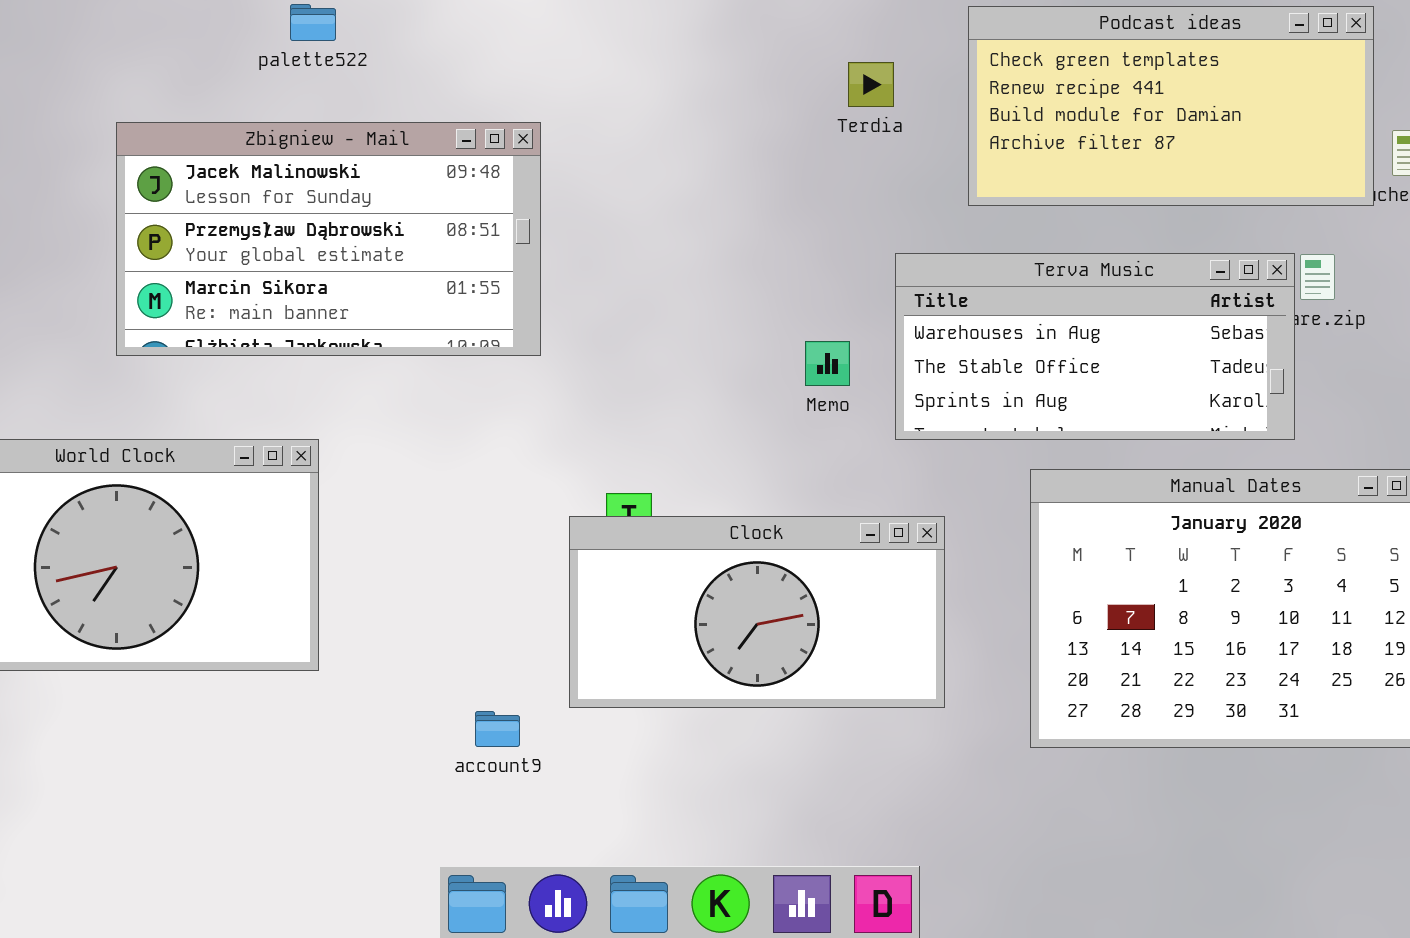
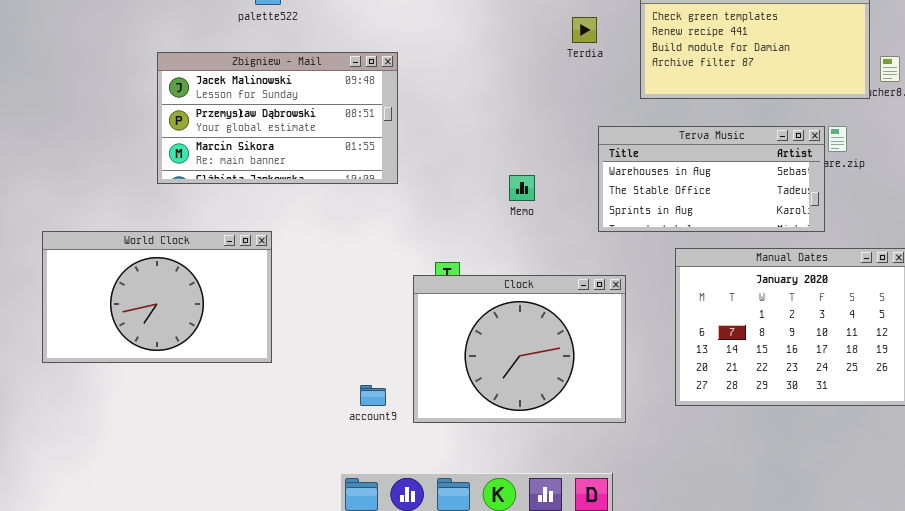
Memo: [805,341,850,386] -> [509,175,535,201], moved
Clock: [569,516,945,708] -> [413,275,626,423], resized

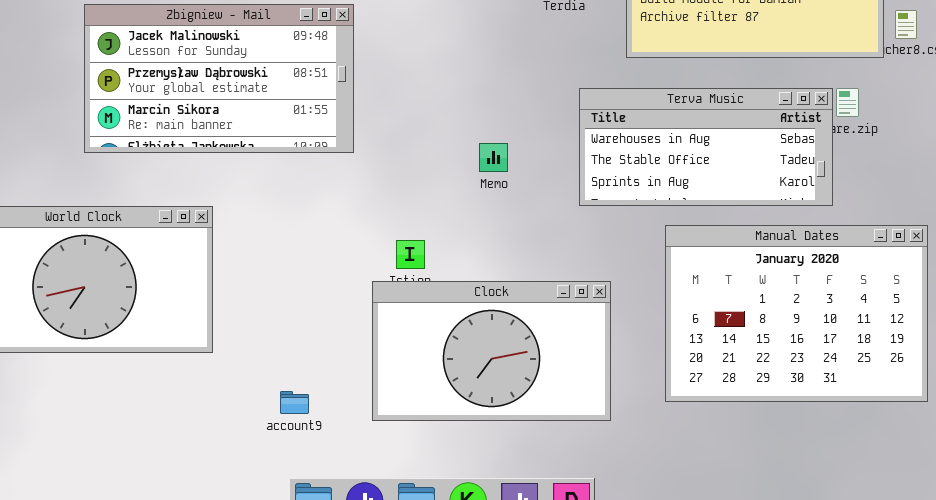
Clock: [413,275,626,423] -> [372,281,611,421], resized
account9: [360,385,386,406] -> [280,391,309,414], moved

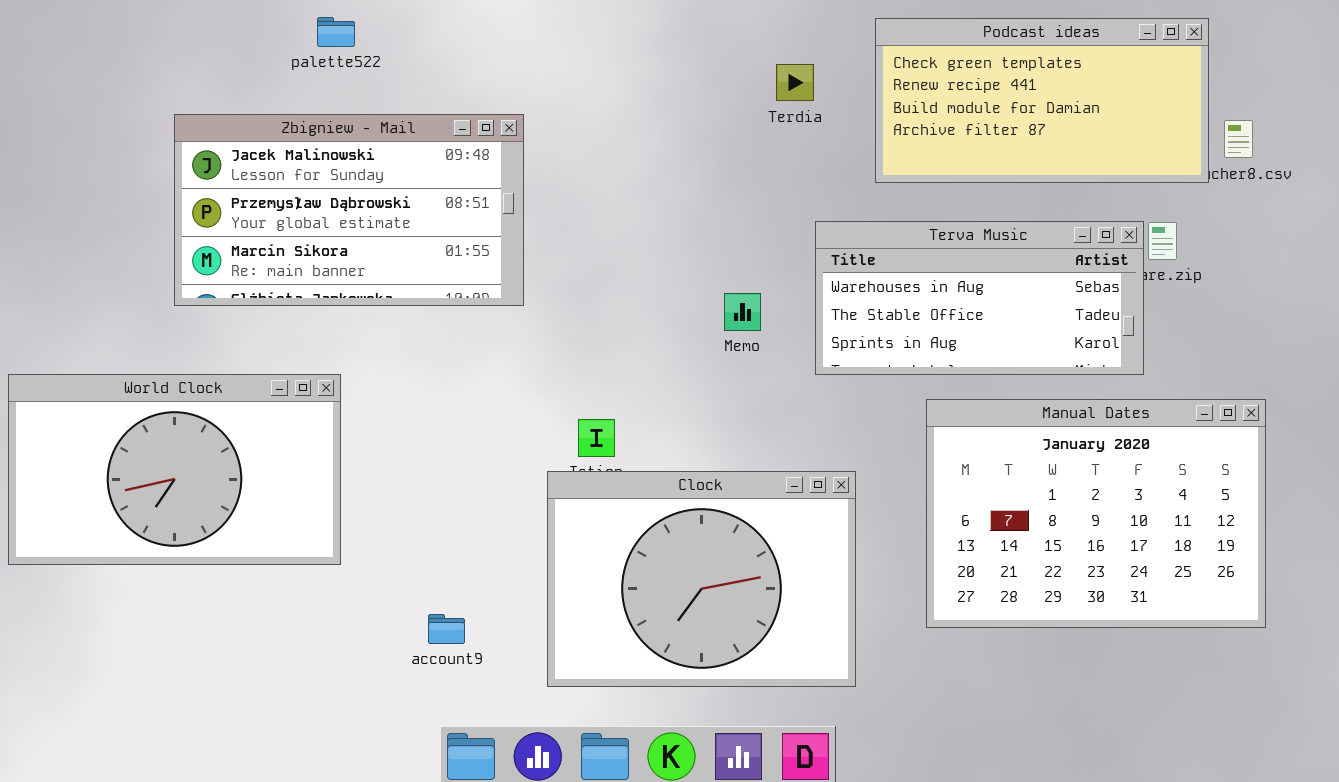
Memo: [479,143,508,172] -> [724,293,761,331], moved
Clock: [372,281,611,421] -> [547,471,856,687], resized

